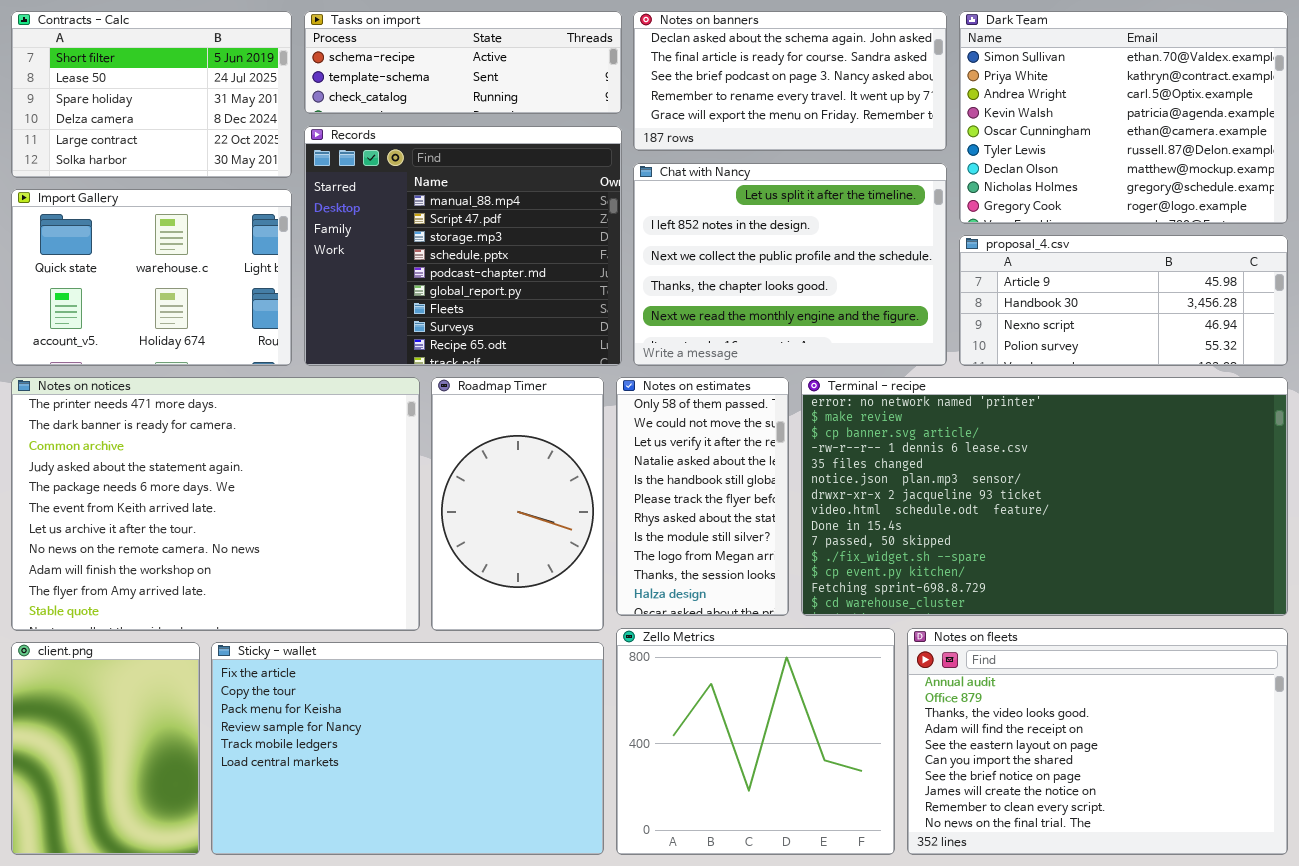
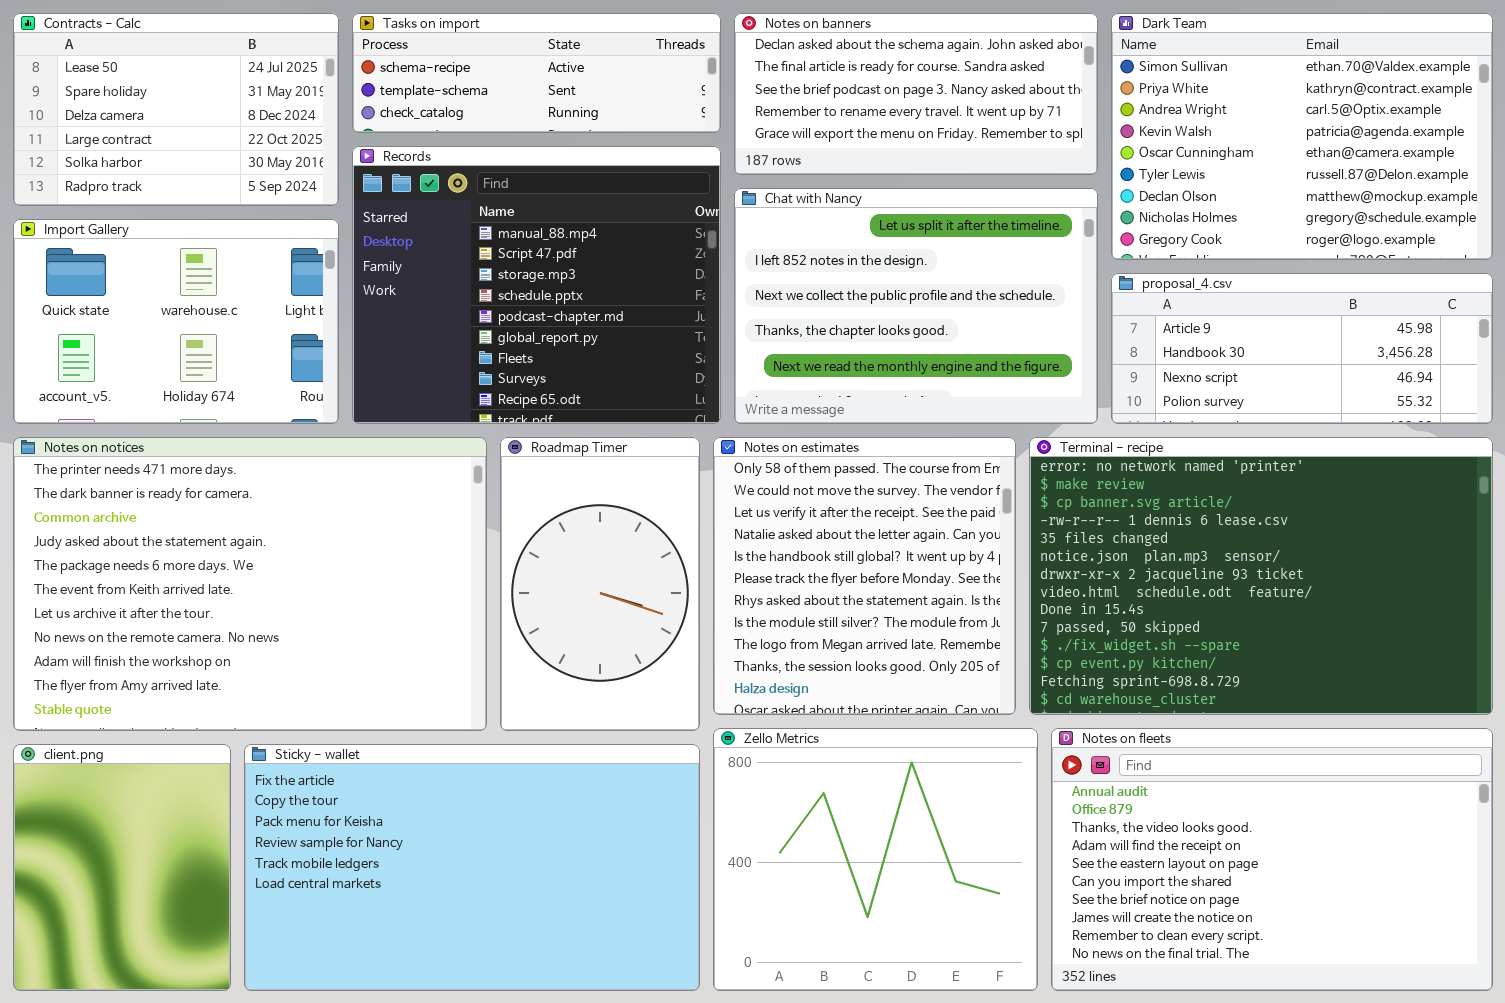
Contracts - Calc: [11,11,292,178] -> [13,13,339,206], scrolled down 1 row
Notes on estimates: [616,377,789,616] -> [713,437,1016,715], resized
Terminal - recipe: [801,377,1288,616] -> [1029,437,1493,715], resized

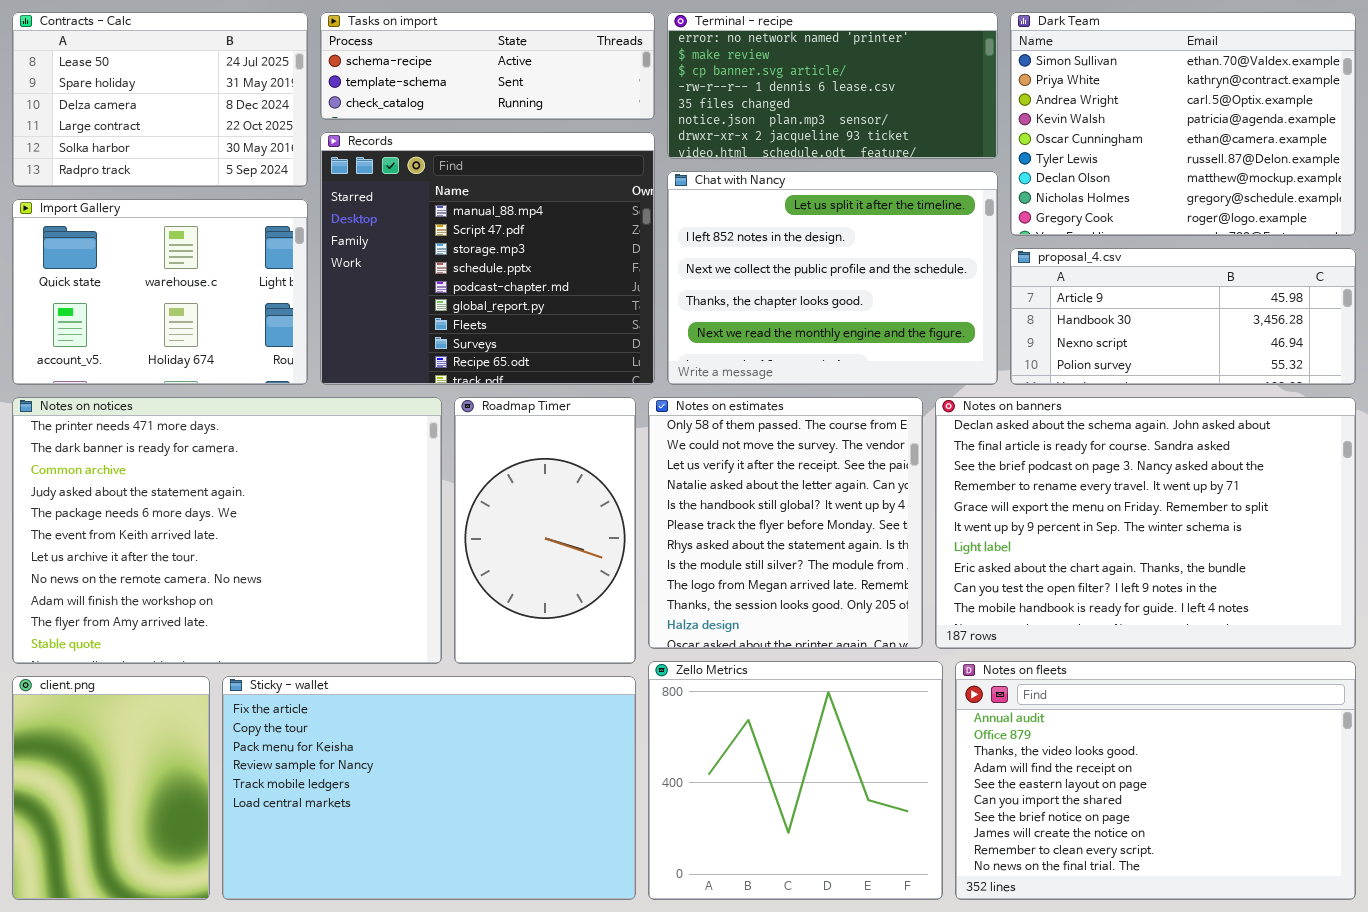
Notes on banners: [734,13,1098,175] -> [935,397,1356,649], moved, resized
Terminal - recipe: [1029,437,1493,715] -> [667,12,998,159], moved, resized

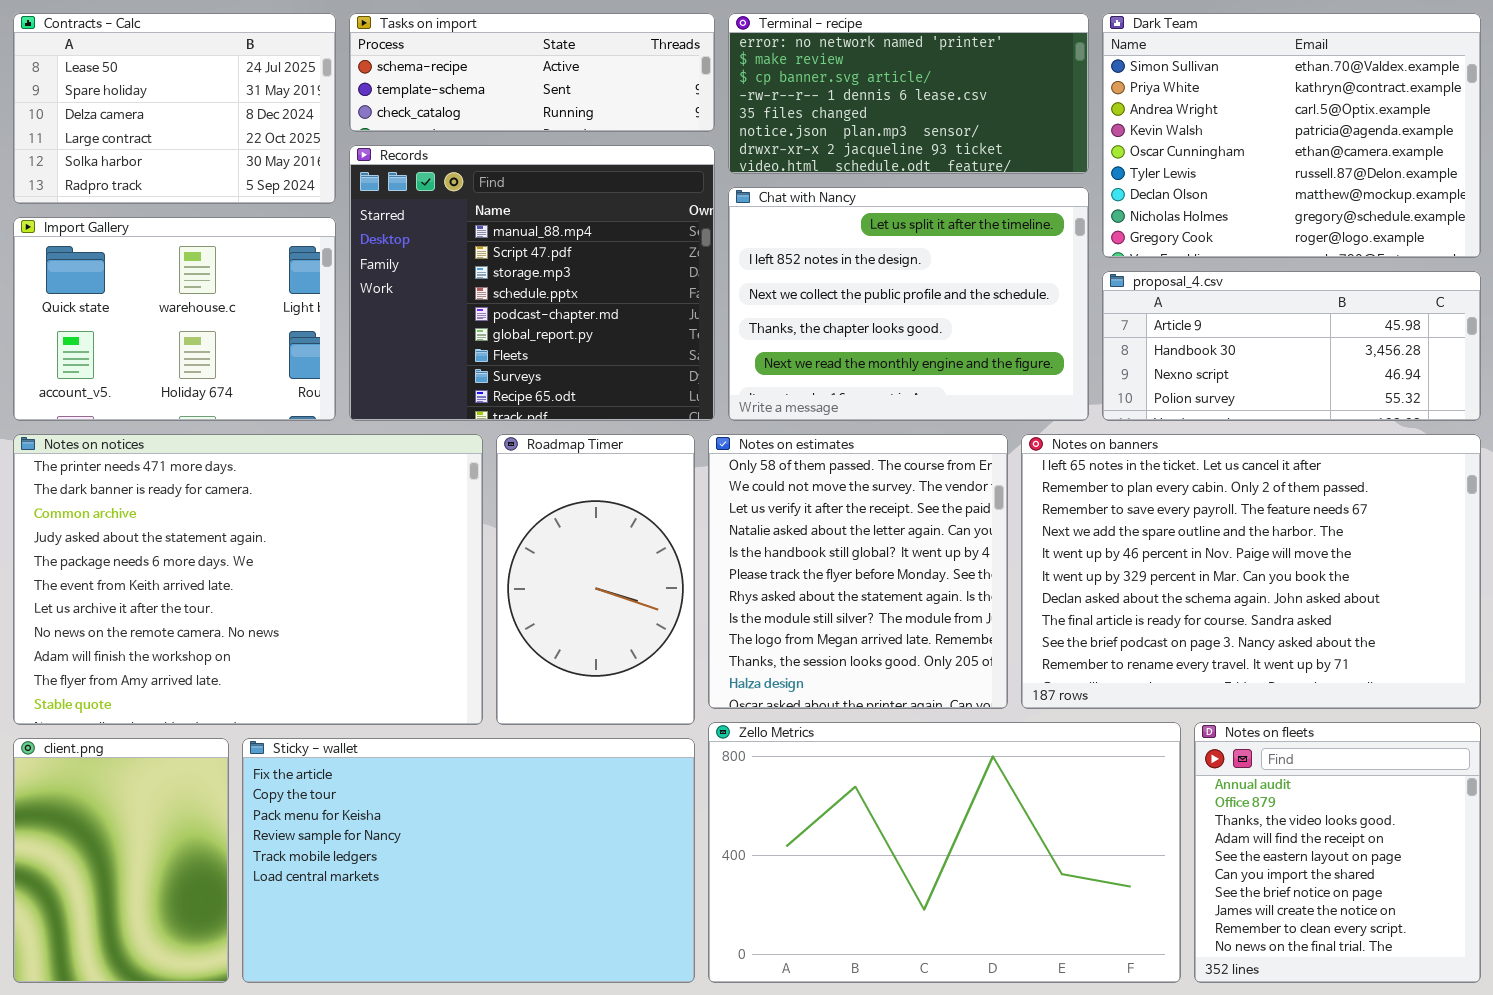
Notes on banners: [935,397,1356,649] -> [1021,434,1481,709], scrolled up 6 rows
Zello Metrics: [648,661,943,900] -> [708,722,1181,983], resized
Notes on fleets: [955,661,1356,900] -> [1194,722,1481,983], resized

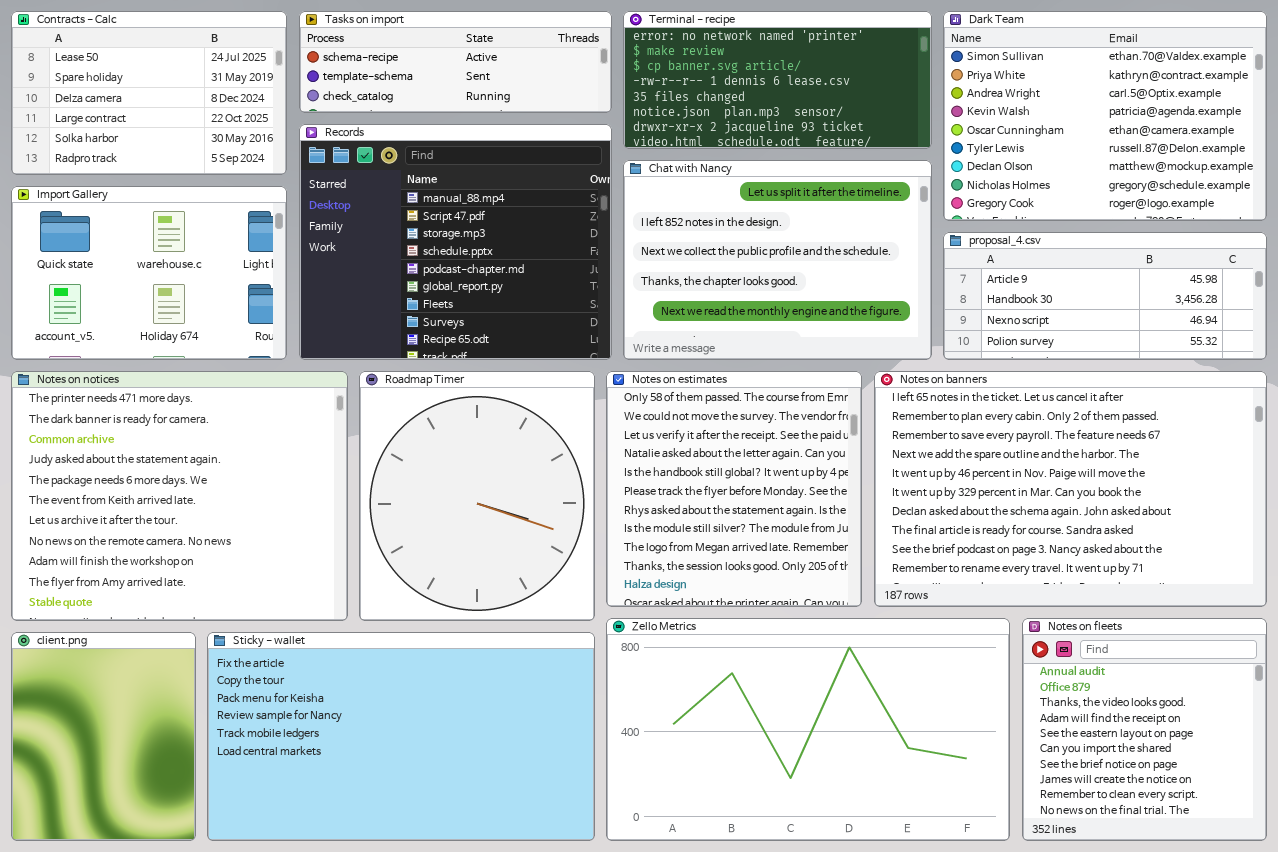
Notes on notices: [13,434,483,725] -> [11,371,348,621], resized
Roadmap Timer: [496,434,695,725] -> [359,371,595,621], resized

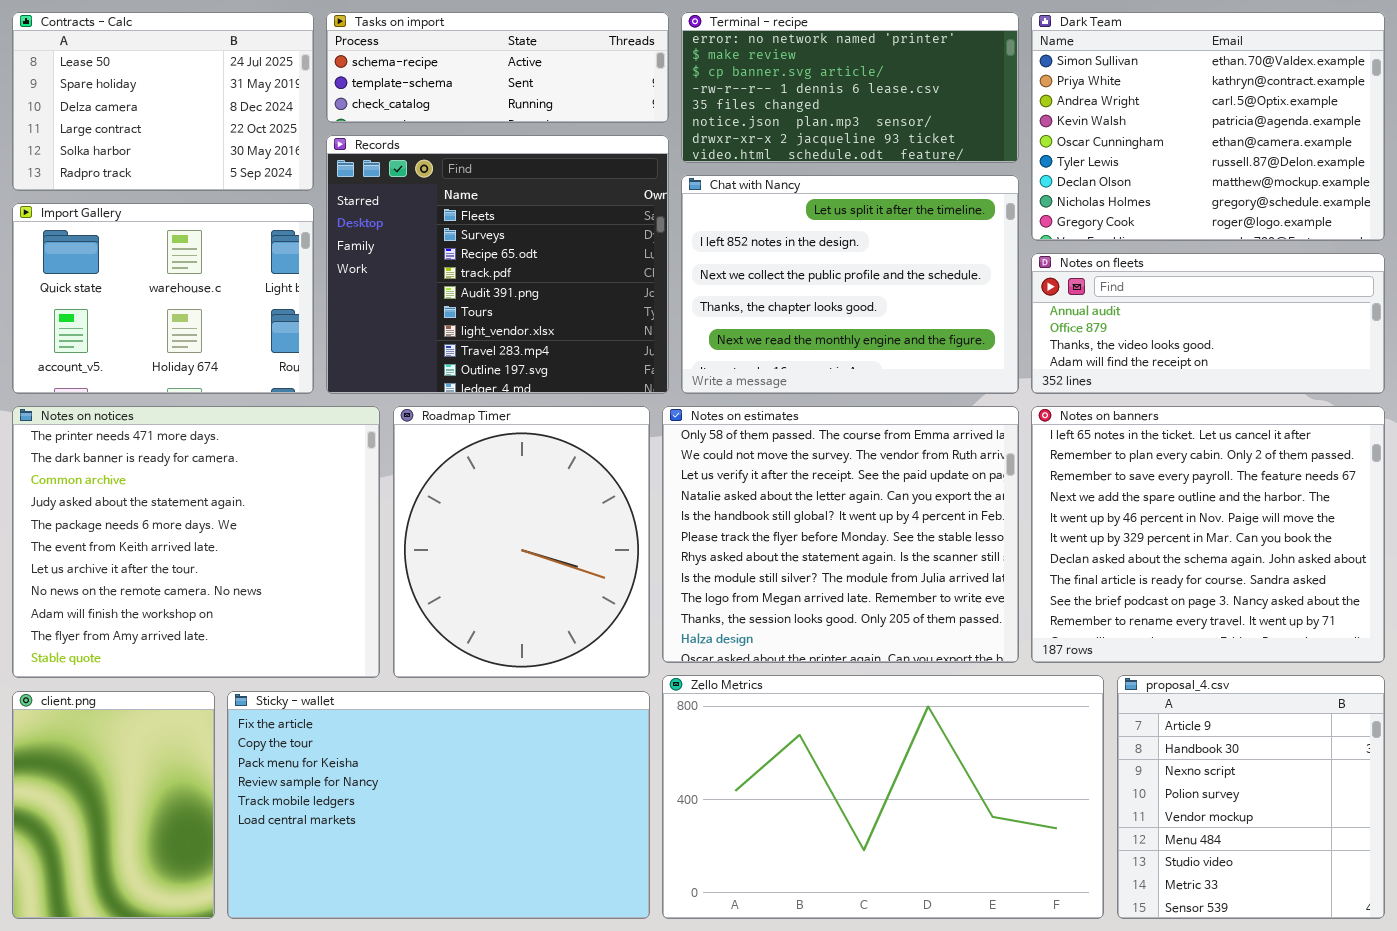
Records: [299,124,612,360] -> [326,135,669,394], scrolled down 6 rows
proposal_4.csv: [943,232,1267,360] -> [1117,675,1385,919], moved, resized
Notes on estimates: [606,371,862,607] -> [662,406,1019,663], resized
Notes on banners: [874,371,1267,607] -> [1031,406,1385,663], resized
Notes on fleets: [1022,618,1267,841] -> [1031,253,1385,394], moved, resized

